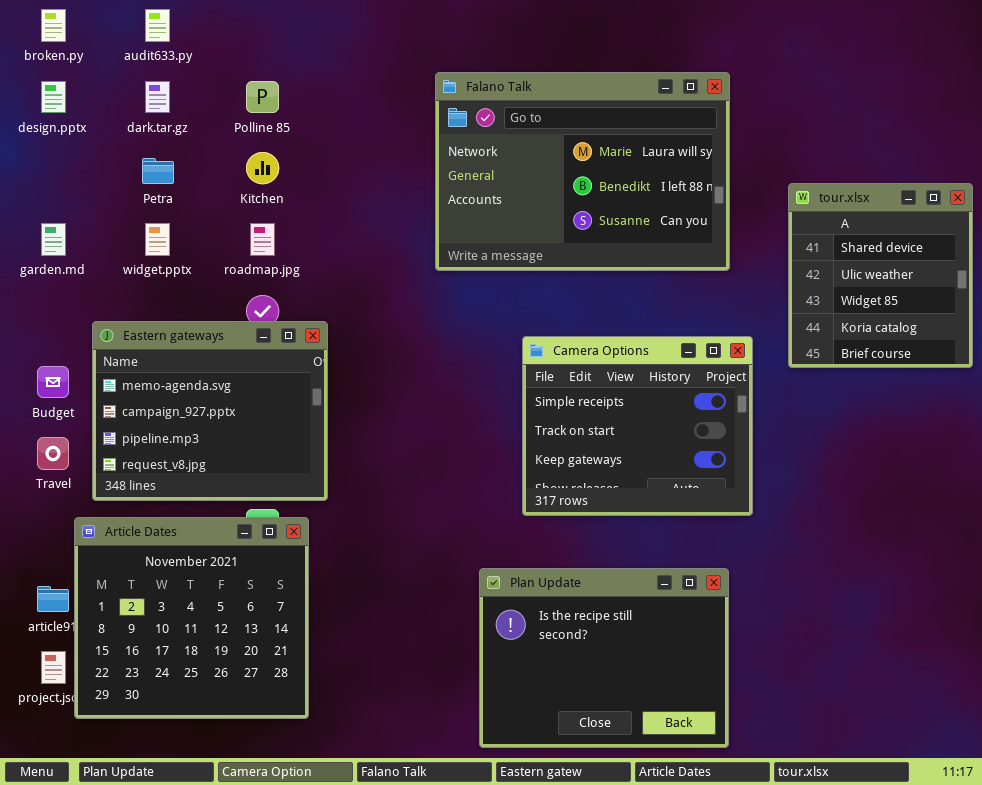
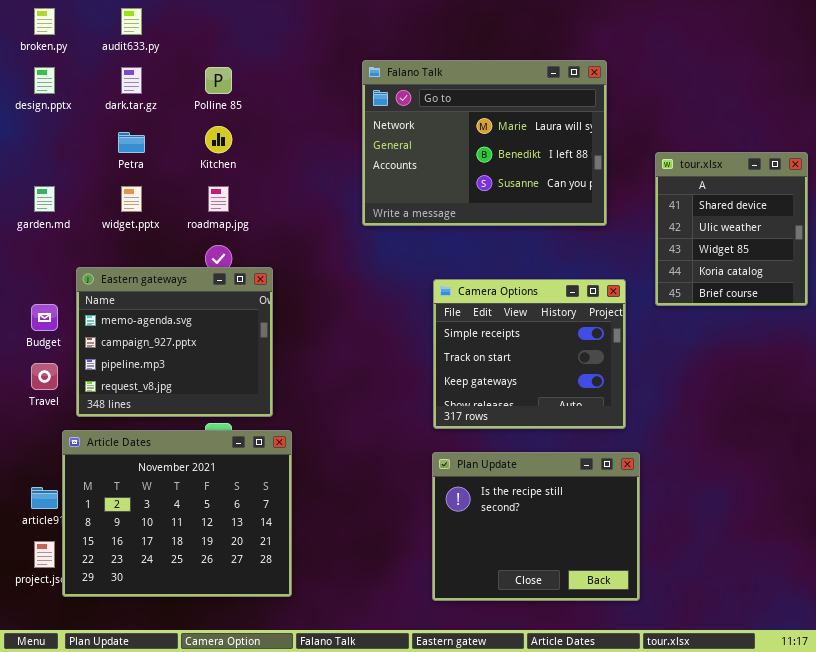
Article Dates: [74,517,309,719] -> [62,430,292,597], resized
Plan Update: [479,568,729,748] -> [432,452,640,601], moved

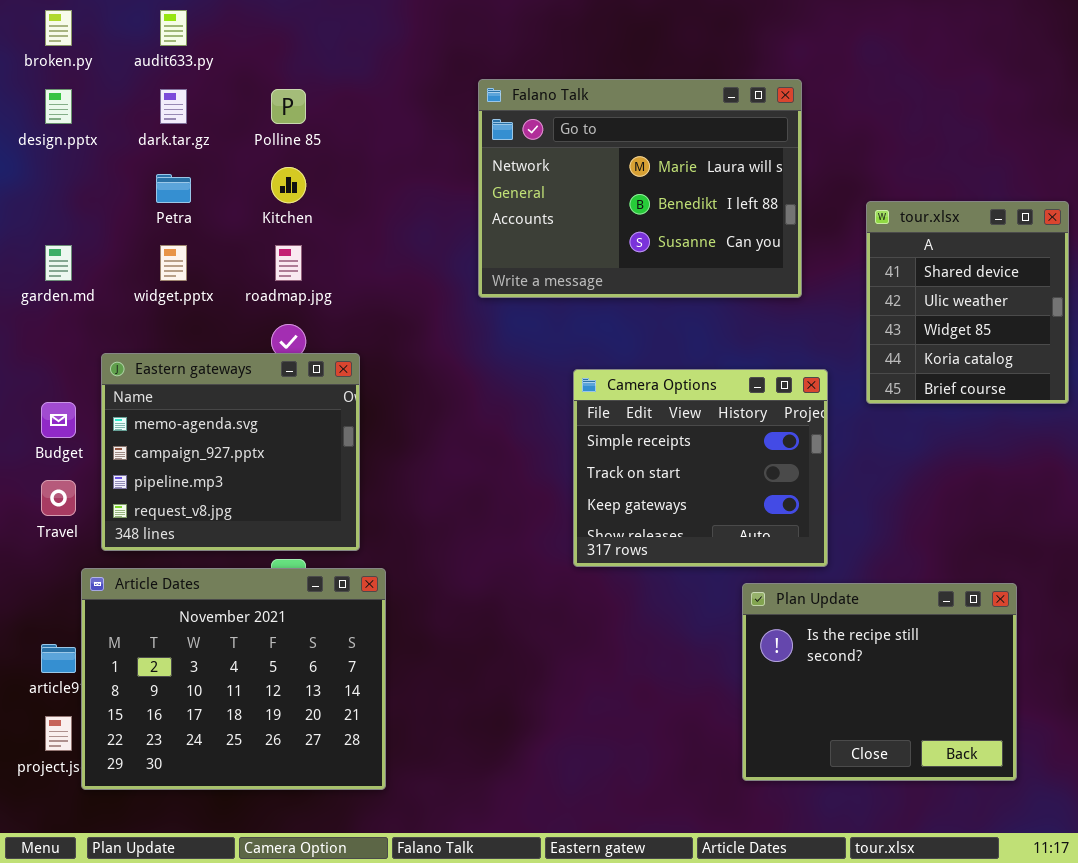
Plan Update: [432,452,640,601] -> [742,583,1017,781], moved

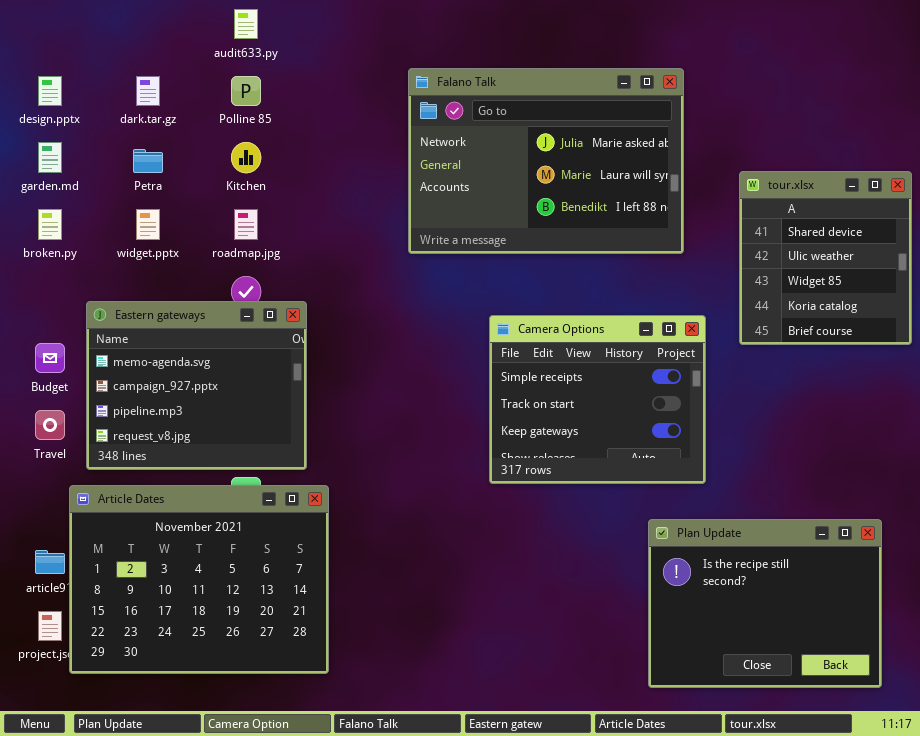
broken.py: [45,10,72,46] -> [38,209,62,240], moved
audit633.py: [160,10,187,46] -> [234,9,258,39], moved
Falano Talk: [478,79,802,298] -> [408,68,684,254], scrolled up 1 row
garden.md: [45,245,72,281] -> [38,142,62,173], moved
Plan Update: [742,583,1017,781] -> [648,519,882,688], moved

